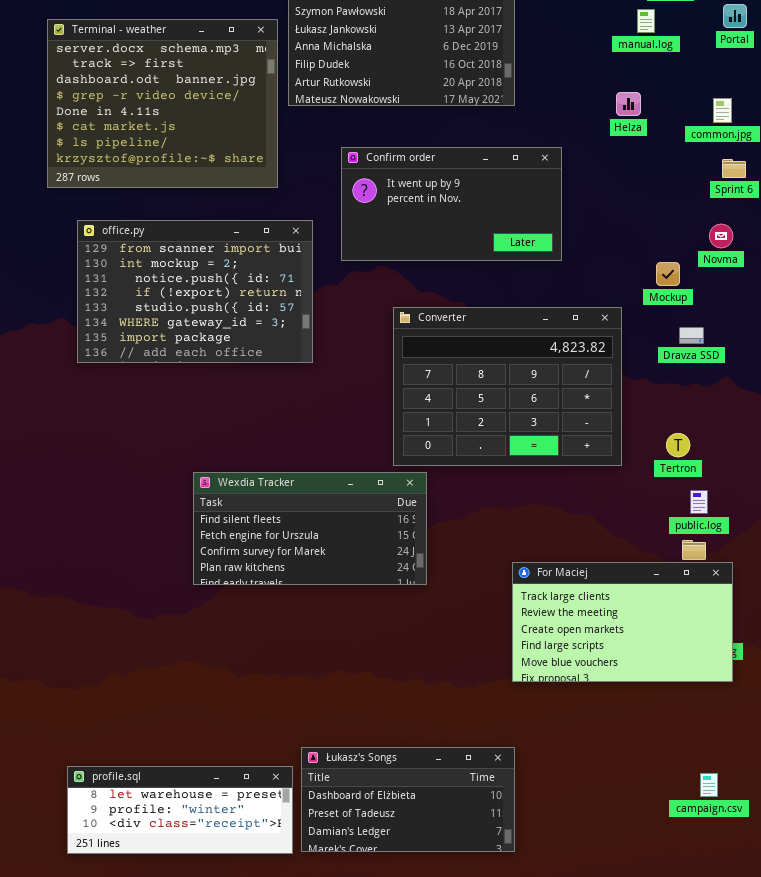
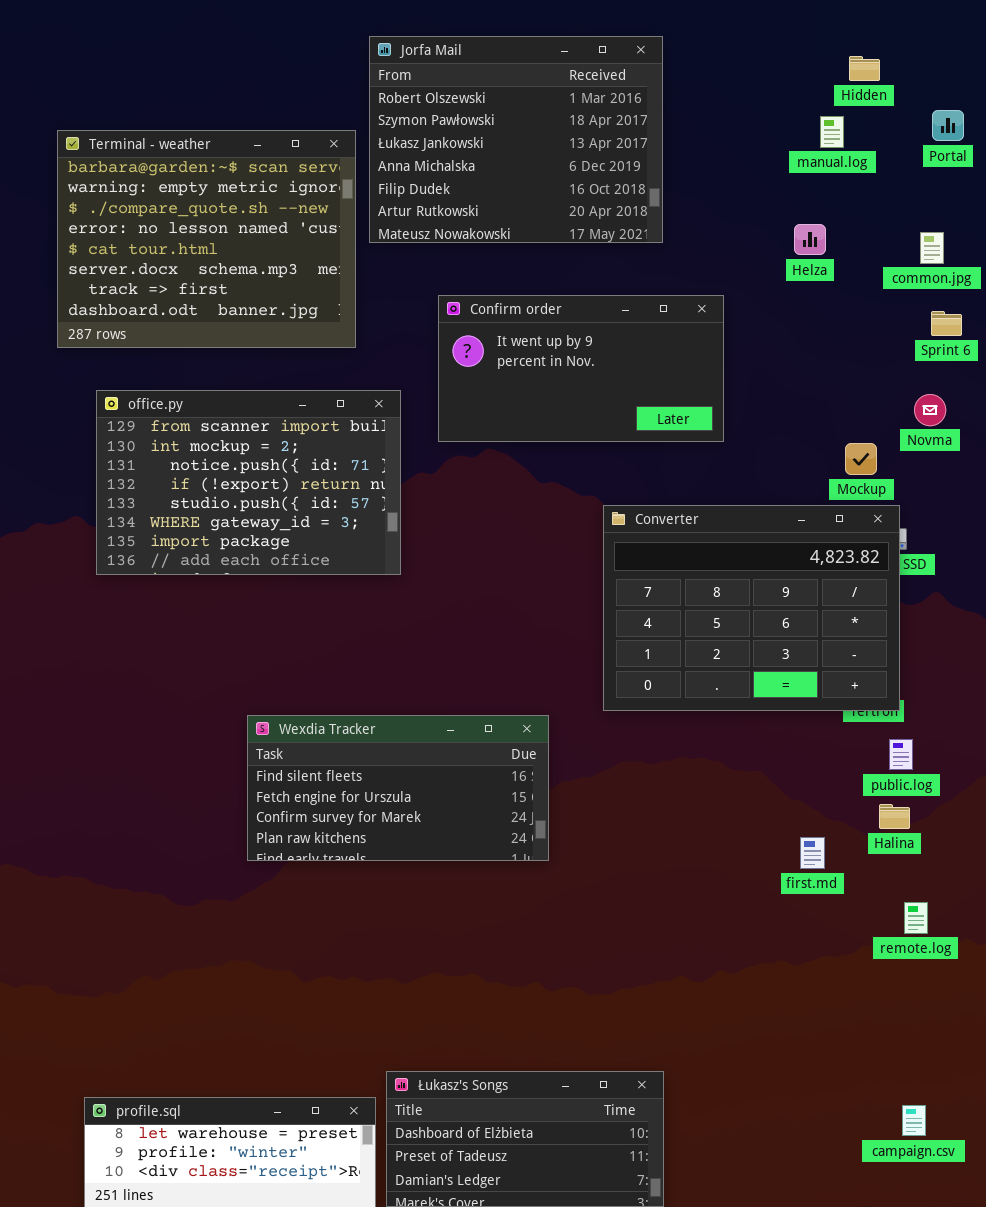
Terminal - weather: [47,19,278,188] -> [57,130,356,348], scrolled up 5 rows
Converter: [393,307,622,466] -> [603,505,900,711], moved
For Maciej: [512,562,733,682] -> none, closed

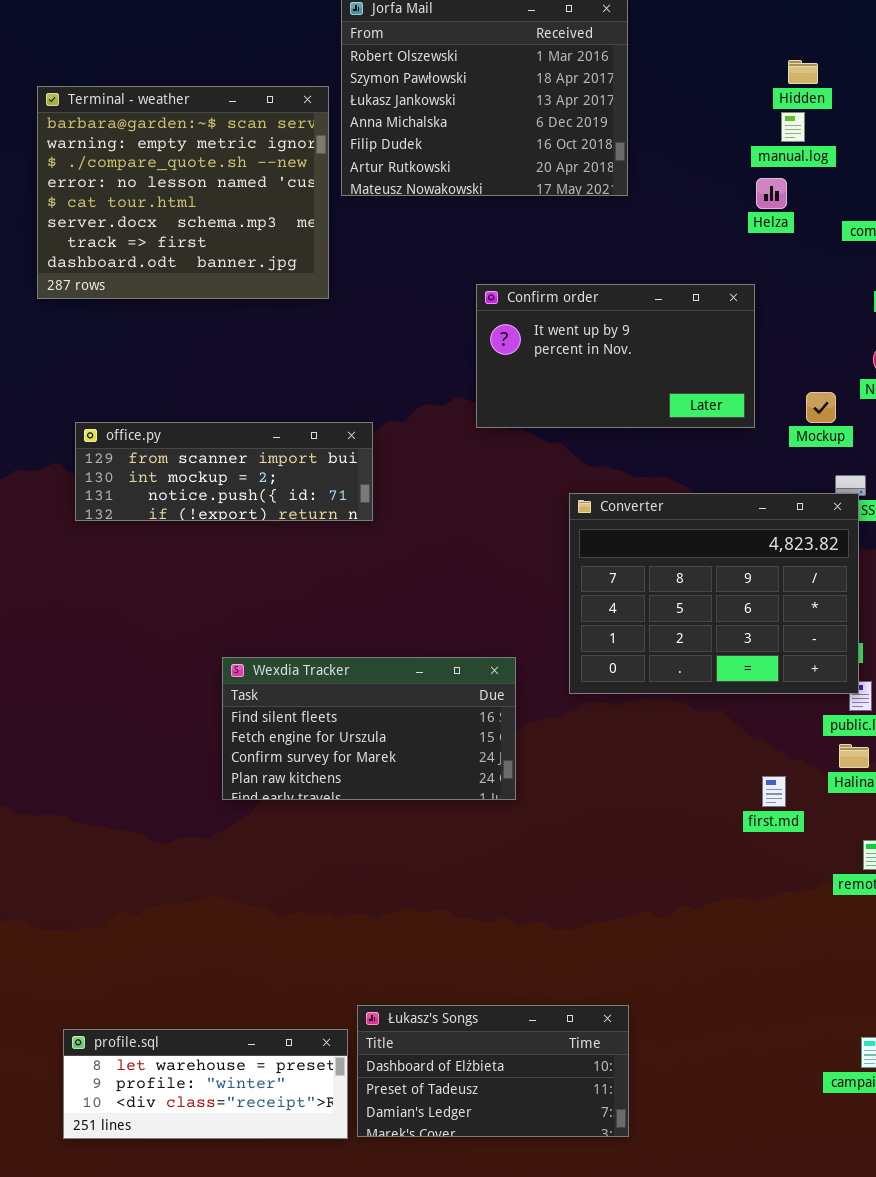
Hidden: [849,56,880,81] -> [788,60,818,84], moved
manual.log: [820,116,844,148] -> [781,112,805,142], moved
Confirm order: [438,295,724,442] -> [476,284,755,428], moved
office.py: [96,390,401,575] -> [75,422,373,521], resized
Converter: [603,505,900,711] -> [569,493,859,694], moved

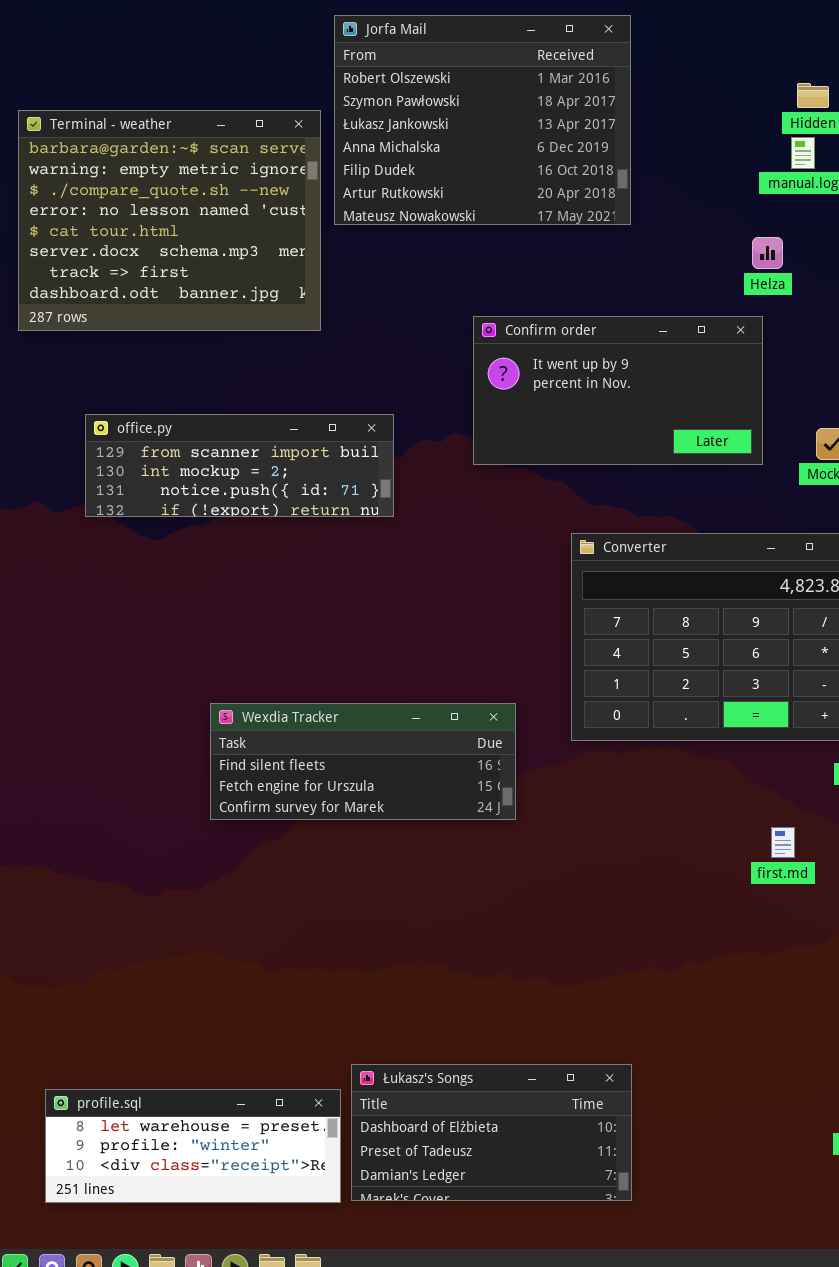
Helza: [756,178,787,209] -> [752,237,783,269], moved
office.py: [75,422,373,521] -> [85,414,394,517], moved
Wexdia Tracker: [222,657,516,800] -> [210,703,516,820], resized

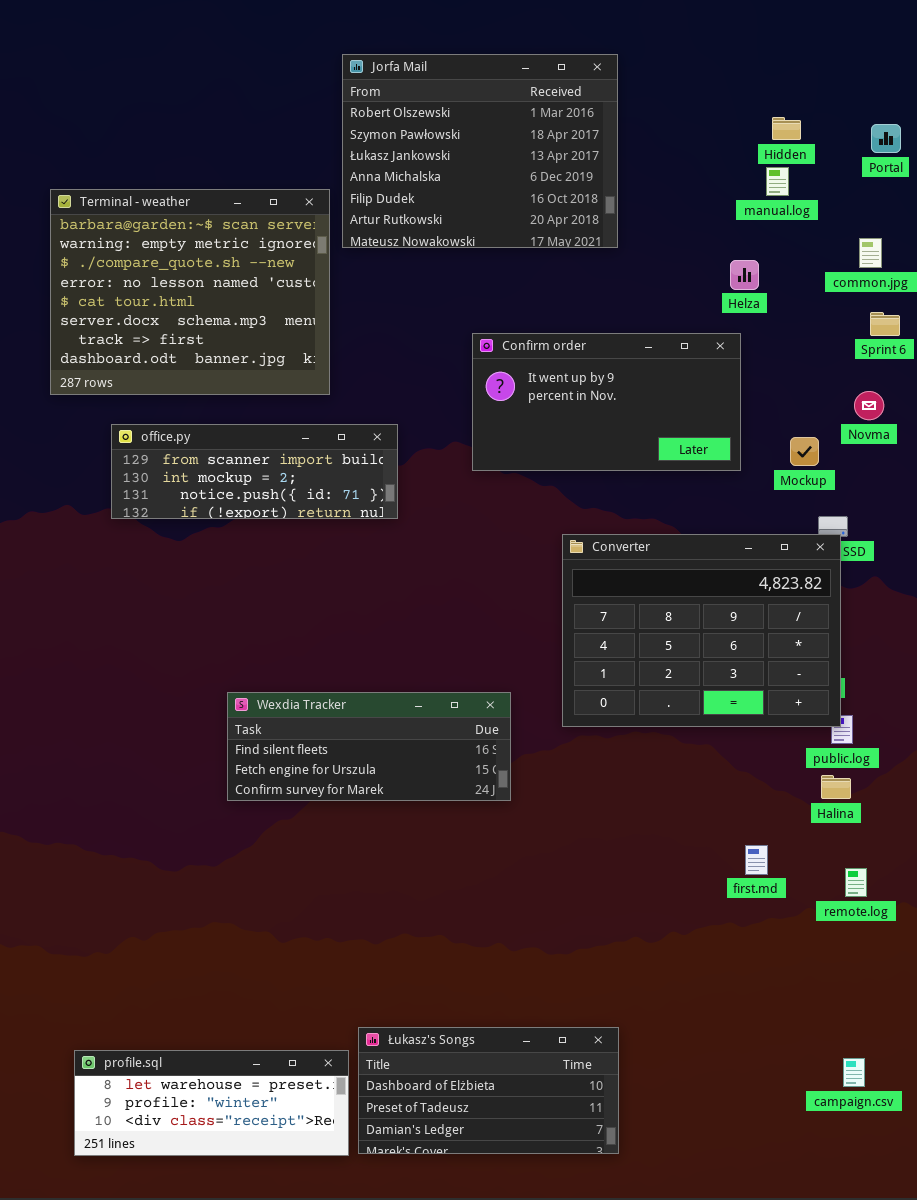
Terminal - weather: [18,110,321,331] -> [50,189,330,395], moved
first.md: [771,827,795,858] -> [745,845,768,875], moved

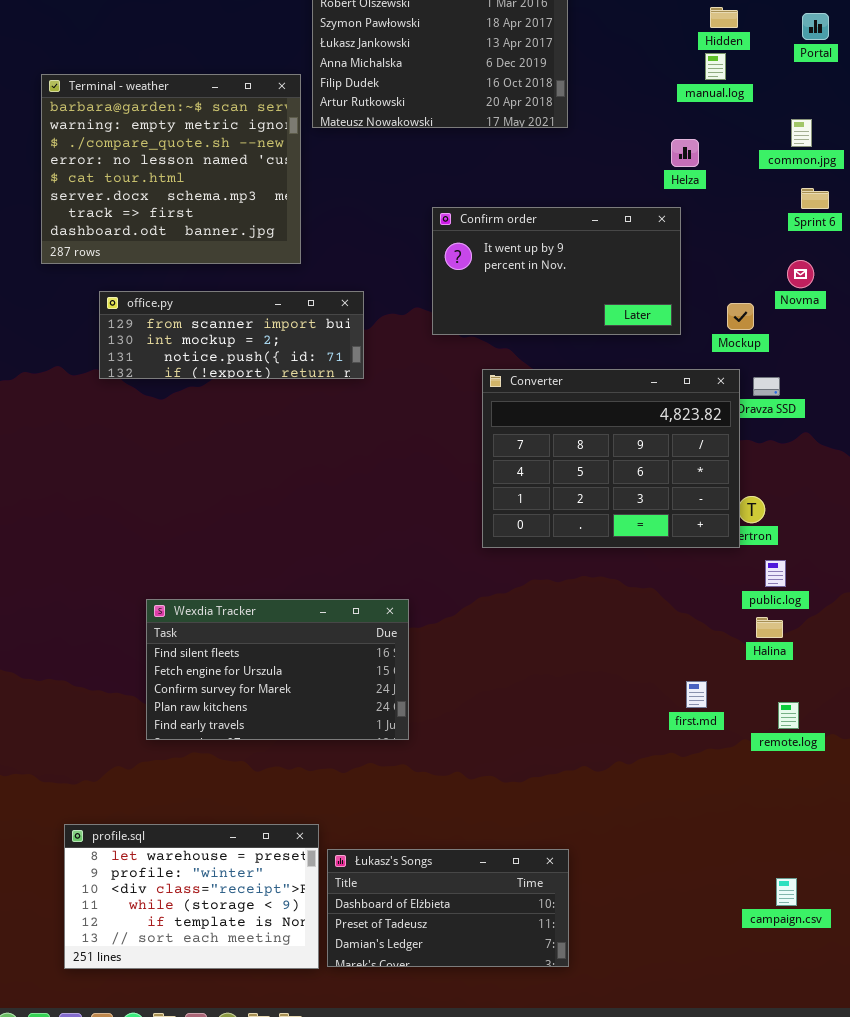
Converter: [562,534,841,727] -> [482,369,740,548], moved
Wexdia Tracker: [227,692,511,801] -> [146,599,409,740], moved, resized
profile.sql: [74,1050,349,1156] -> [64,824,319,969], resized

